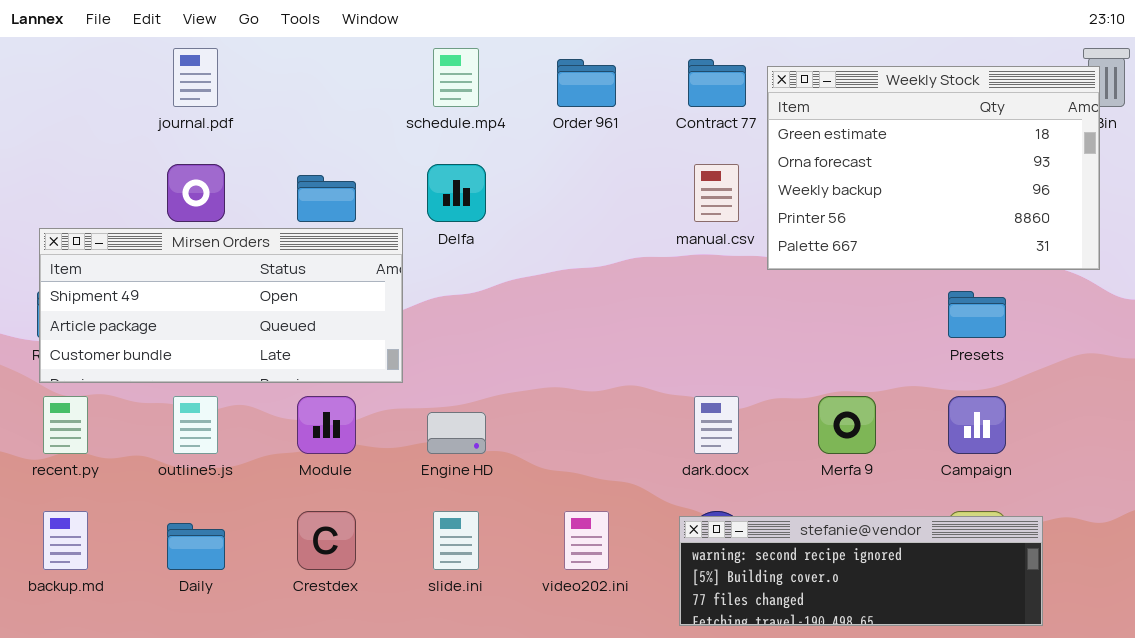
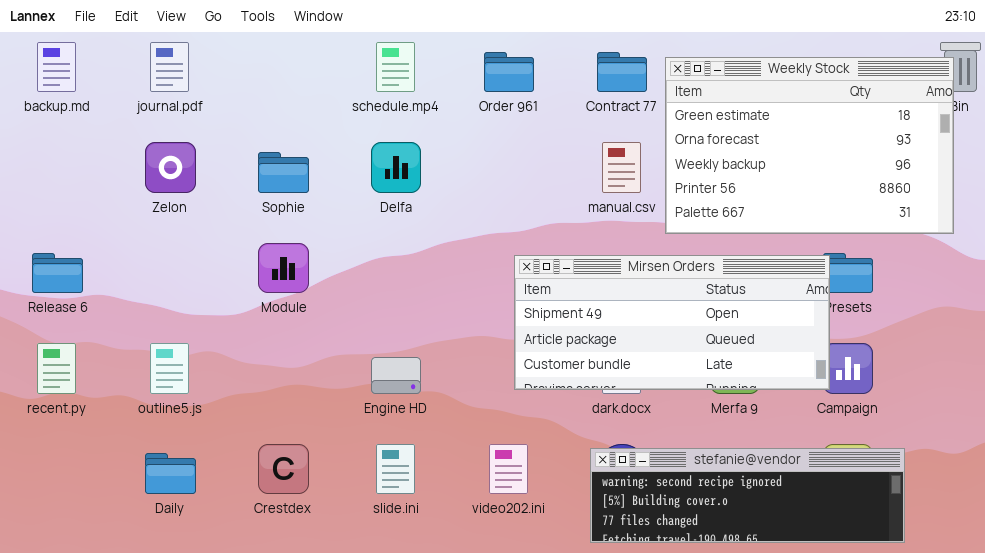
Mirsen Orders: [39,228,403,383] -> [514,255,830,390], moved
Module: [297,396,356,454] -> [258,243,309,293], moved
backup.md: [43,511,88,570] -> [37,42,76,92], moved

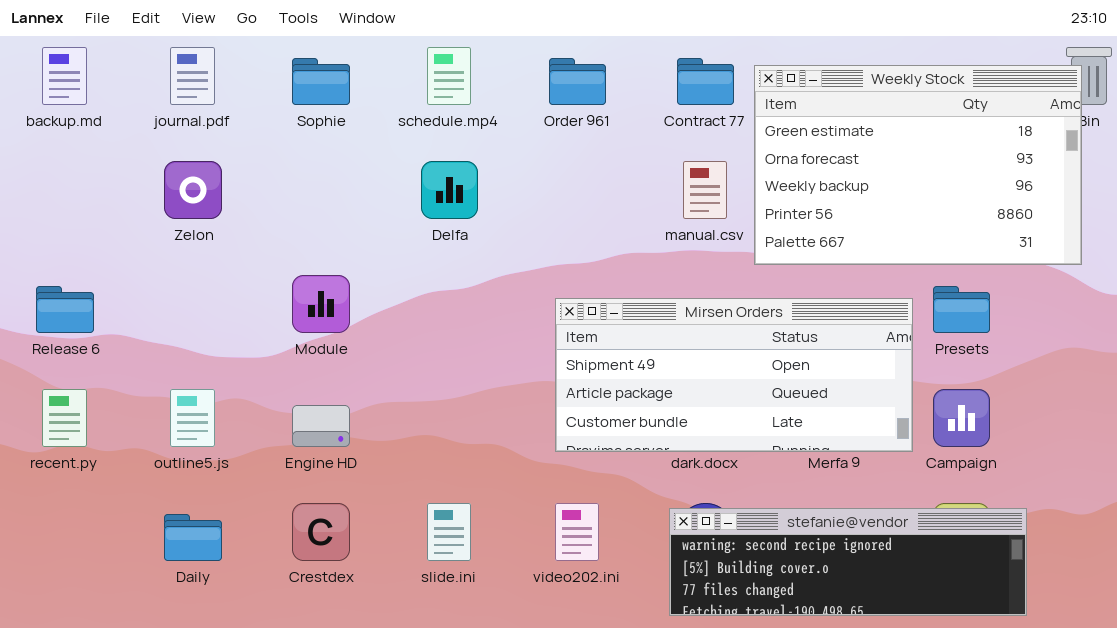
Sophie: [258,152,309,193] -> [292,58,350,105], moved
Mirsen Orders: [514,255,830,390] -> [555,298,913,452], moved
Engine HD: [371,357,421,394] -> [292,405,350,447], moved

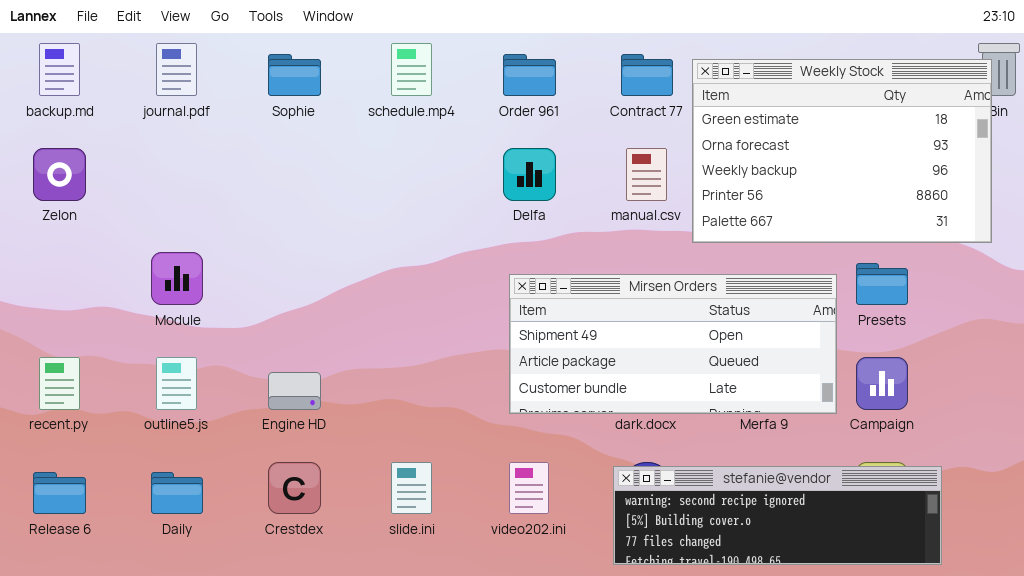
Zelon: [164,161,222,219] -> [33,148,86,201], moved
Delfa: [421,161,478,219] -> [503,148,556,201], moved
Module: [292,275,350,333] -> [151,252,203,305], moved
Release 6: [36,286,94,333] -> [33,472,86,514], moved

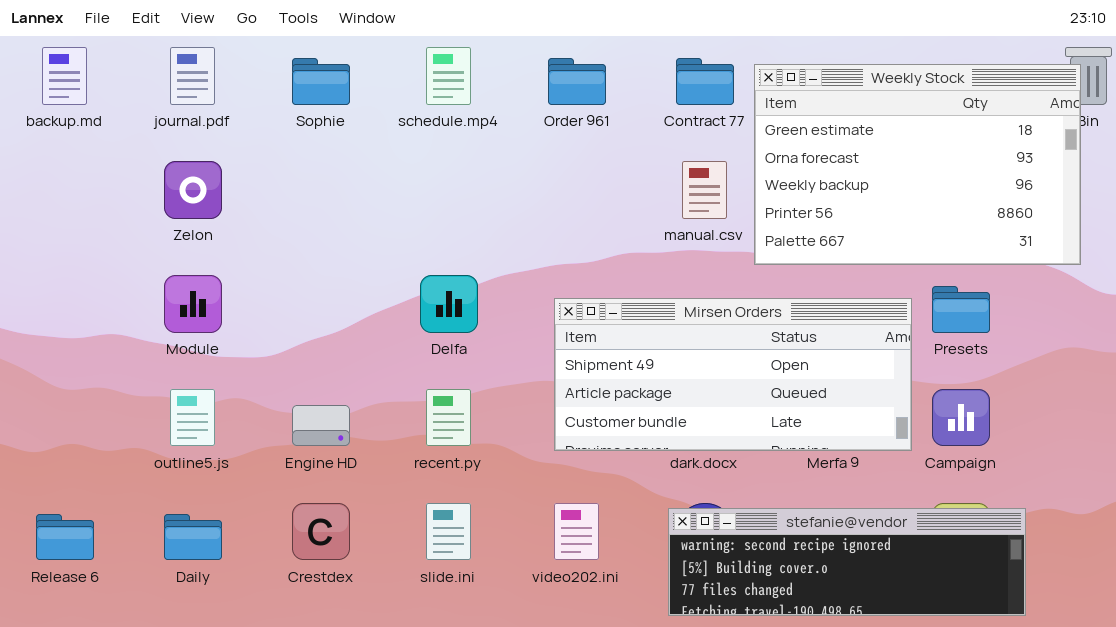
Zelon: [33,148,86,201] -> [164,161,222,219], moved
Delfa: [503,148,556,201] -> [420,275,478,333], moved
recent.py: [39,357,80,410] -> [426,389,471,446], moved

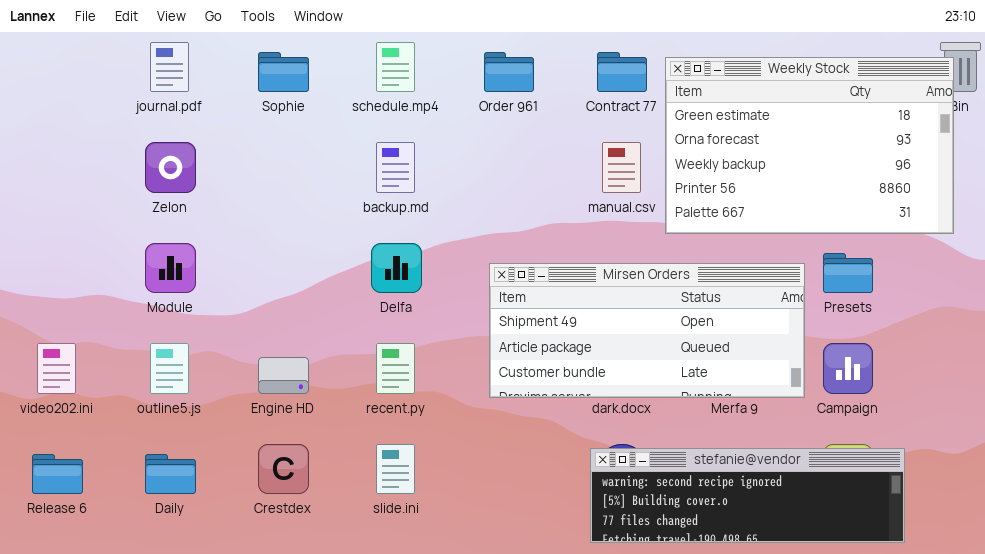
backup.md: [42,47,87,105] -> [376,142,415,193], moved
video202.ini: [554,503,599,560] -> [37,343,76,394], moved

